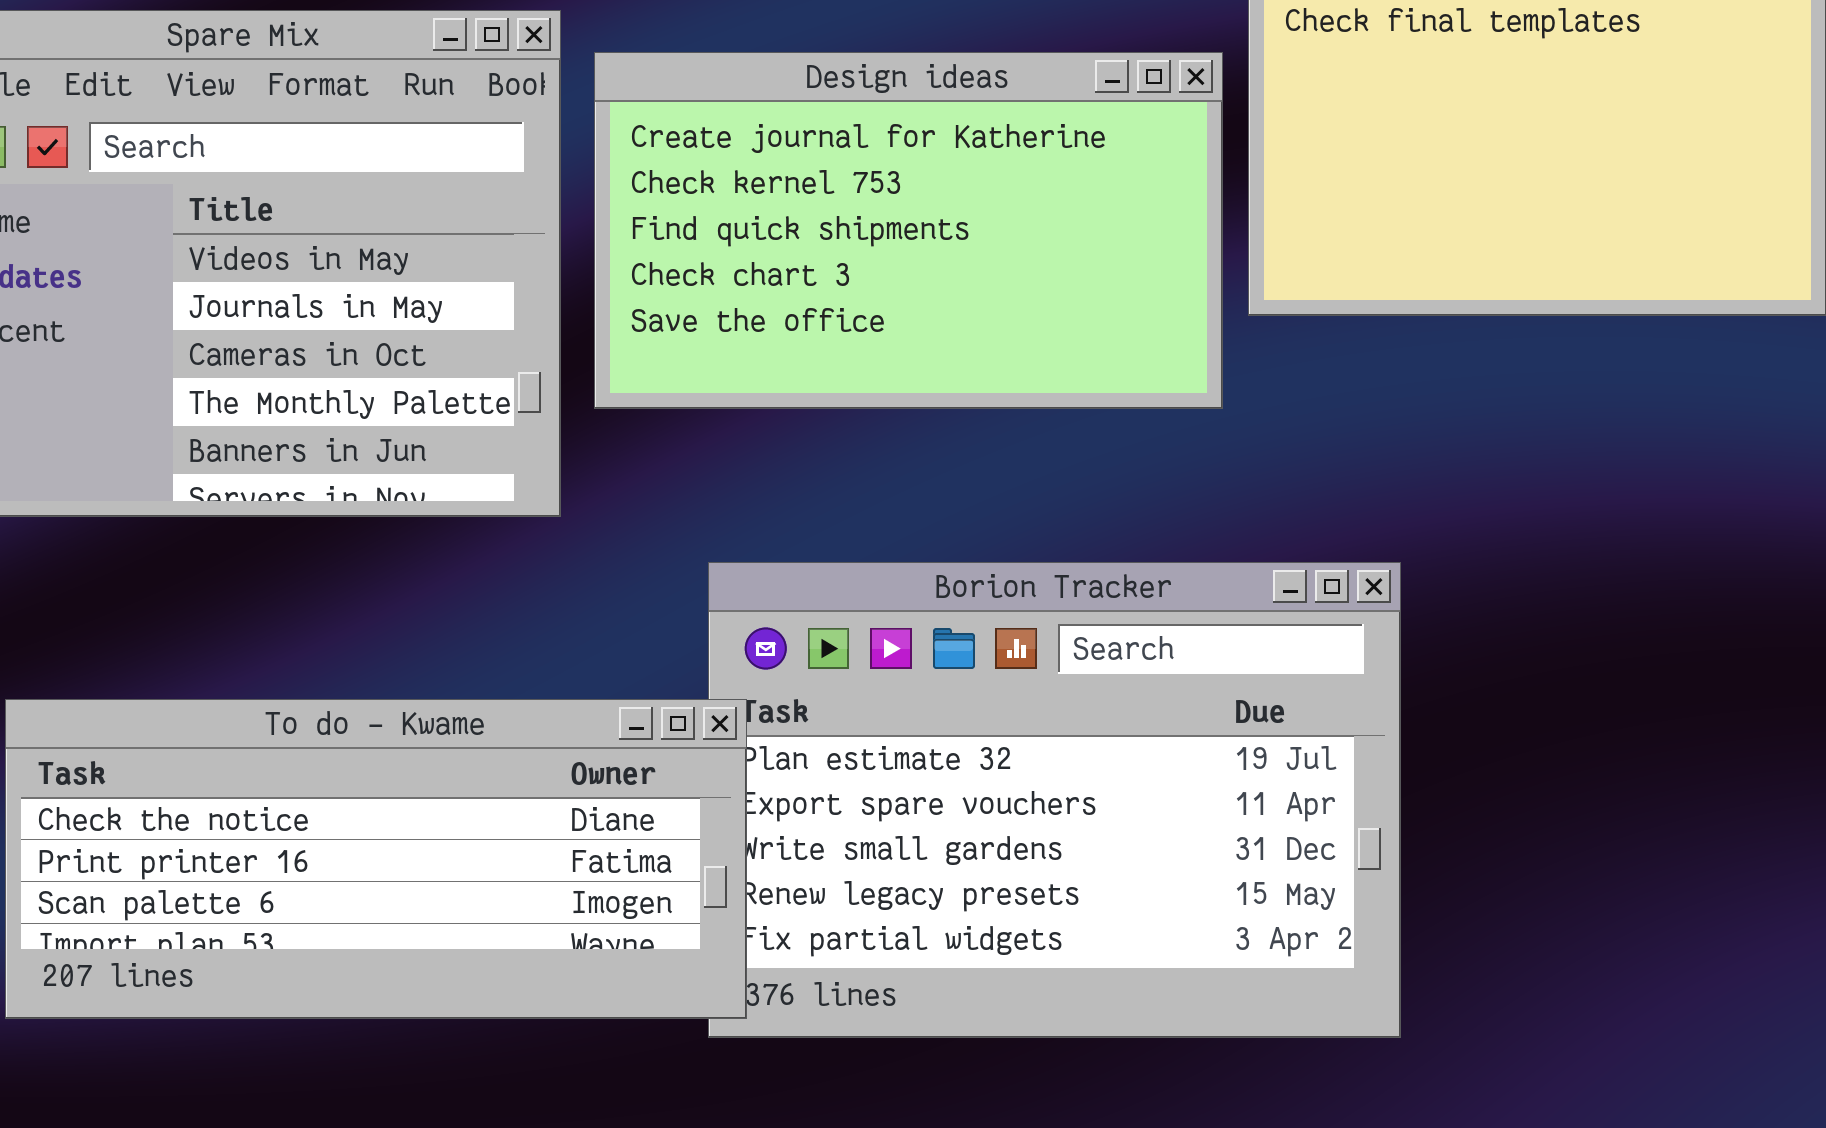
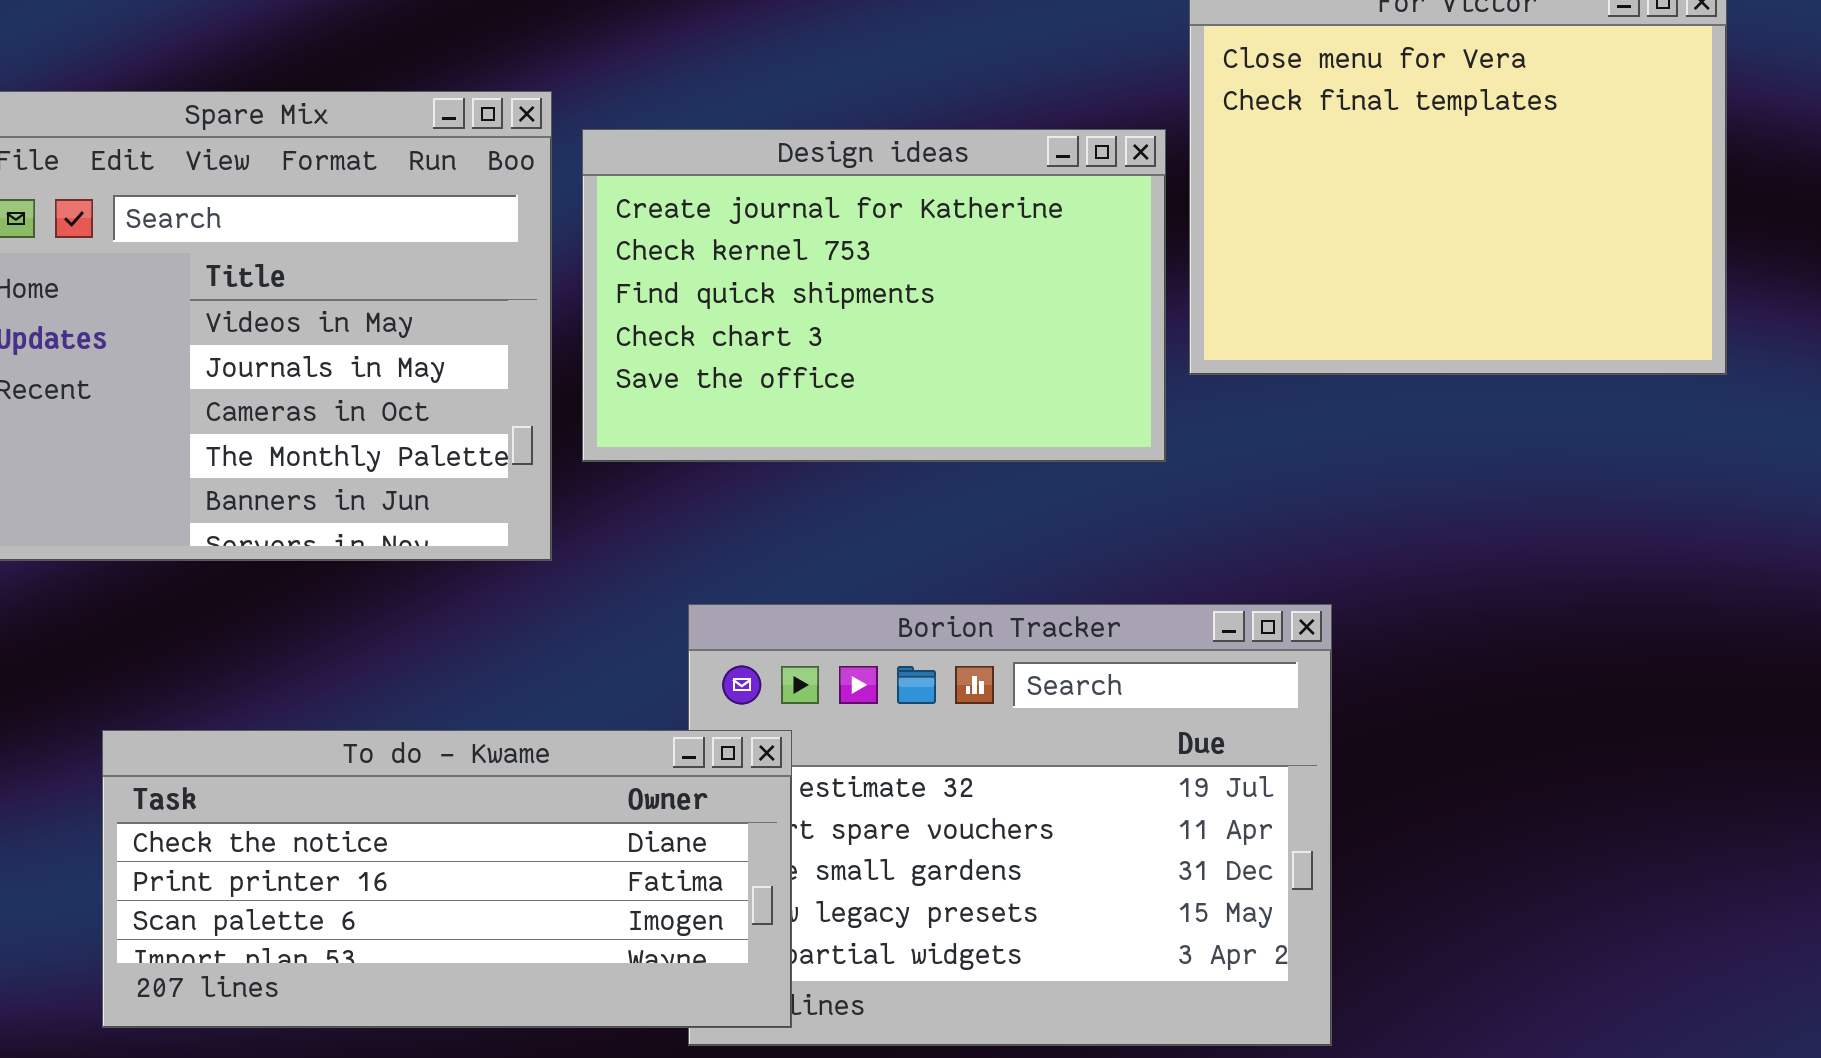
To do - Kwame: [5,699,747,1019] -> [102,730,792,1028], moved

